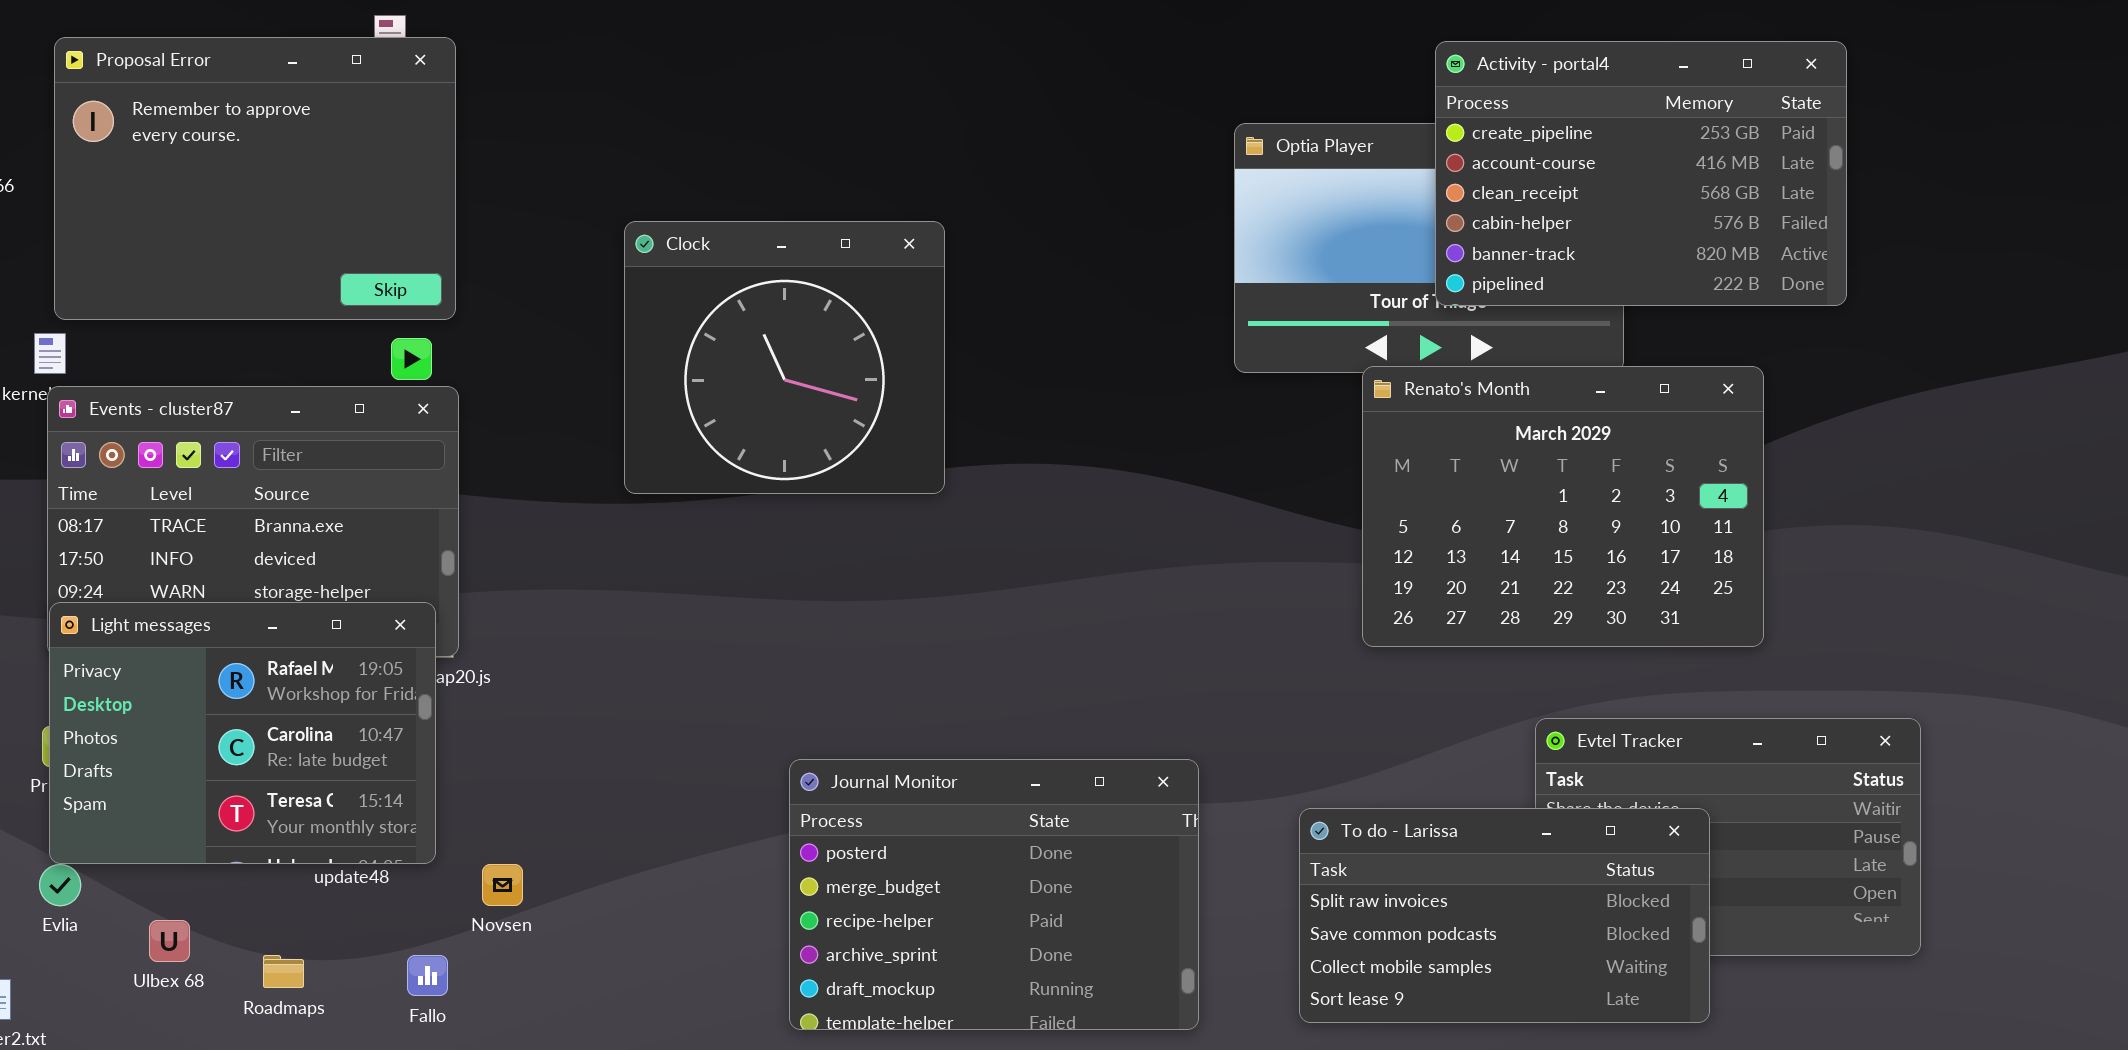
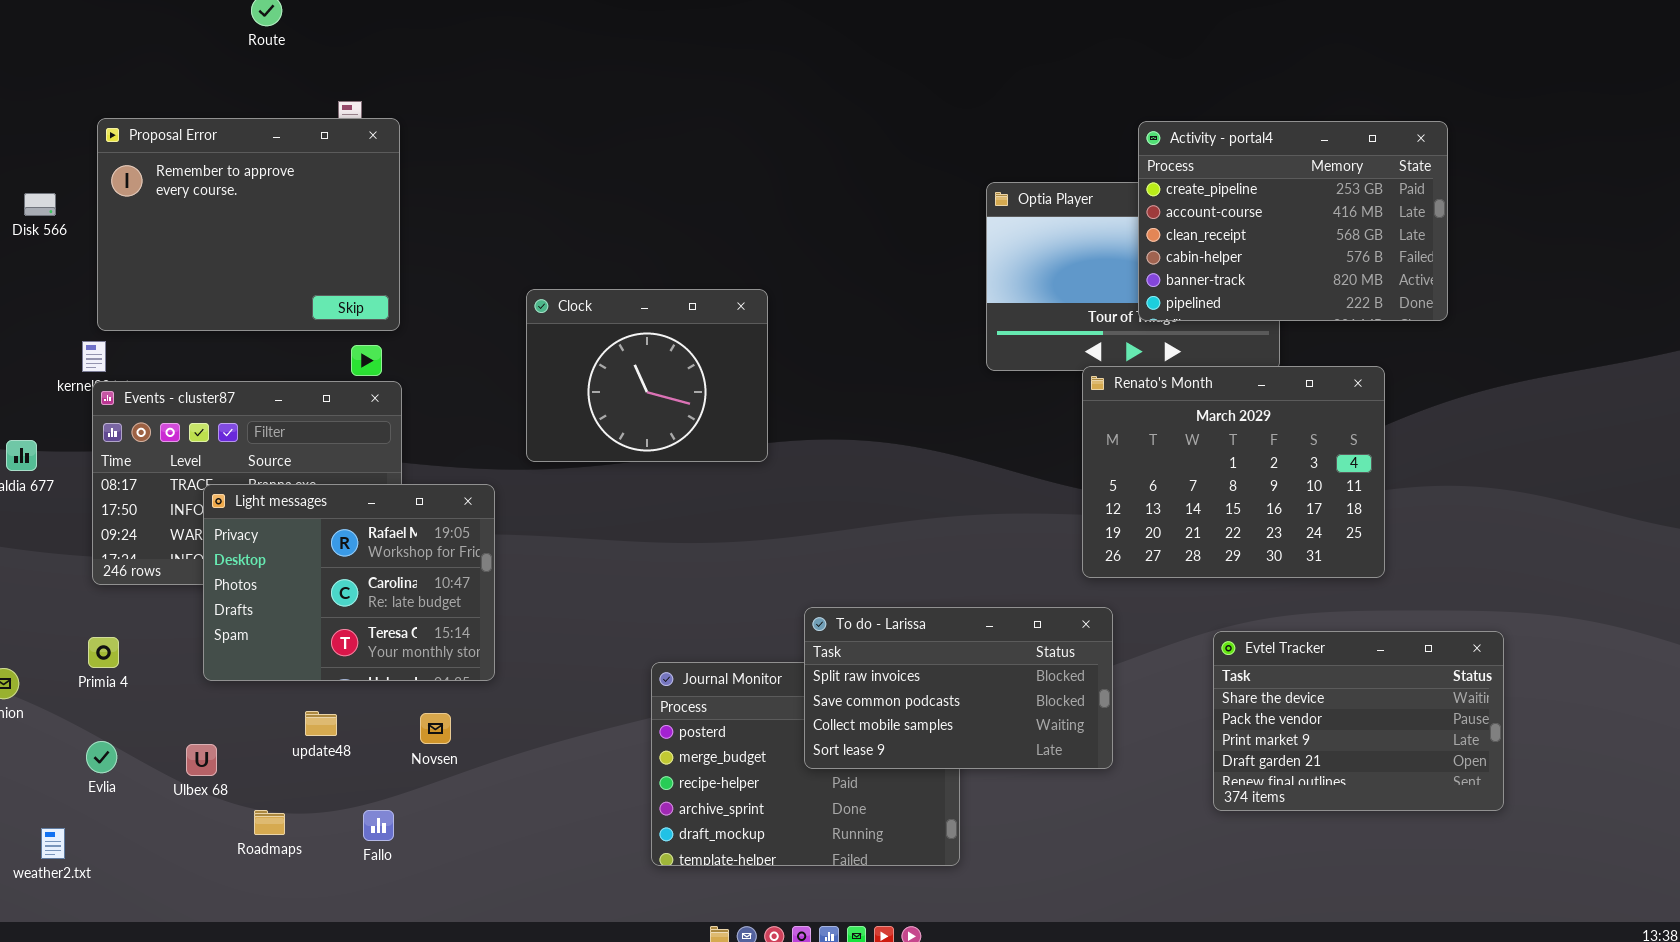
Clock: [624,221,945,494] -> [526,289,768,462], resized
Light messages: [49,602,436,864] -> [203,484,495,681], moved
To do - Larissa: [1299,808,1710,1023] -> [804,607,1113,769], moved
Novsen: [482,864,523,906] -> [420,713,451,744], moved
Ulbex 68: [149,920,190,962] -> [186,744,217,776], moved

